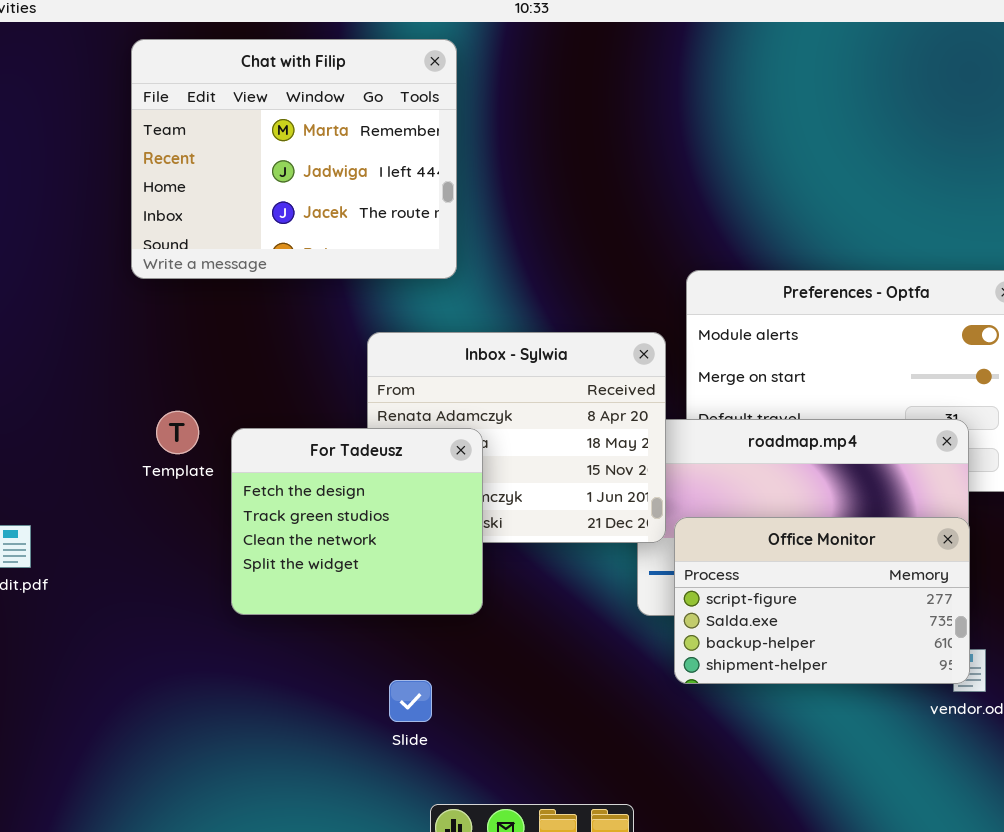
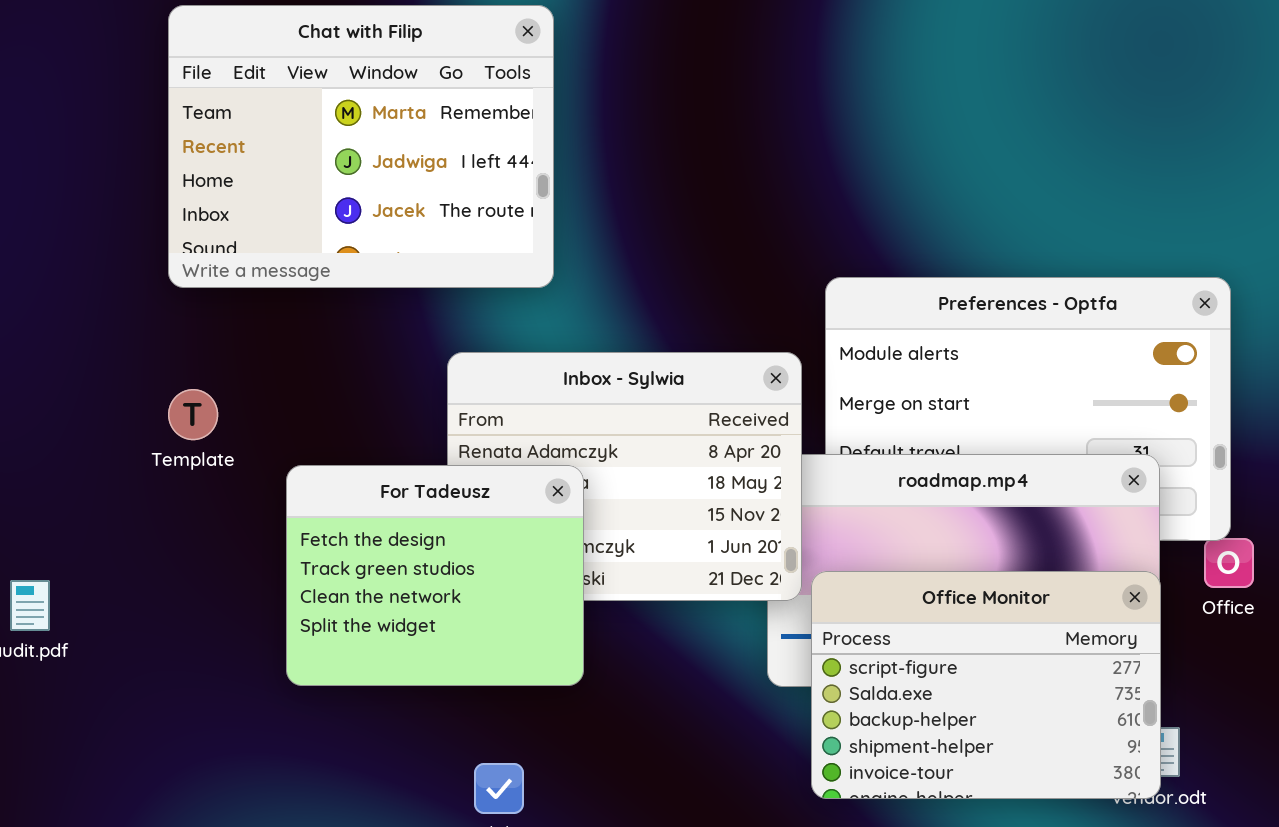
Template: [156,411,199,454] -> [168,389,218,440], moved
Office Monitor: [674,517,970,684] -> [811,571,1161,799], resized

